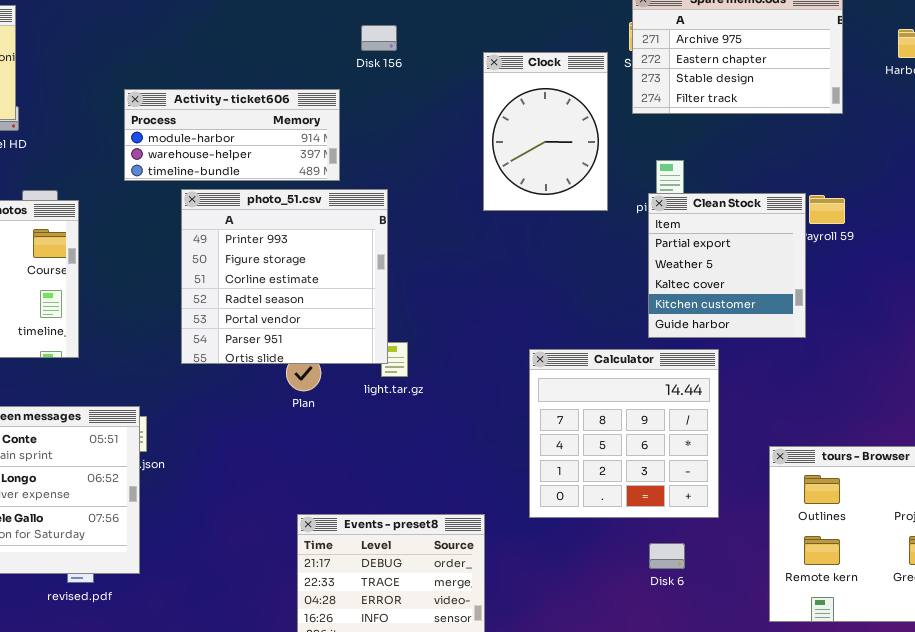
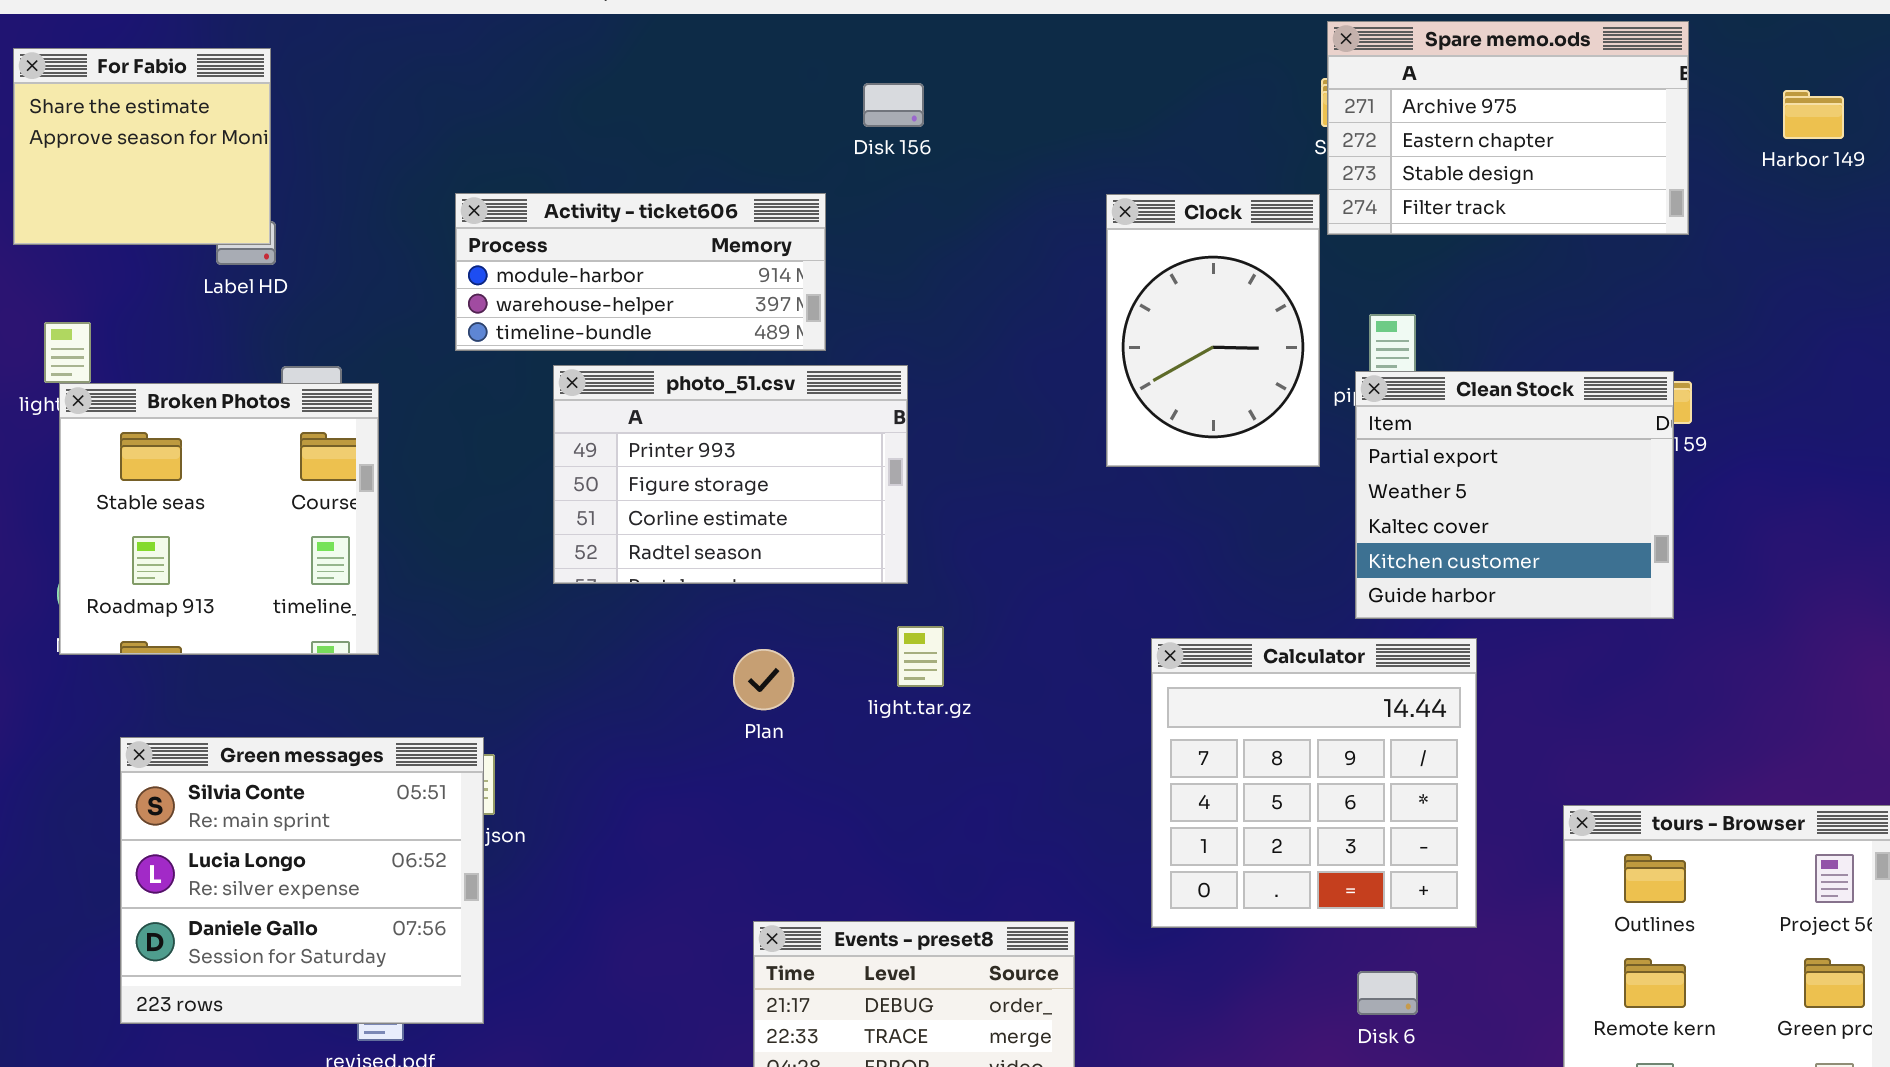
Clock: [483,52,608,211] -> [1106,194,1320,467], moved
photo_51.csv: [181,189,388,364] -> [553,365,908,584], resized
Clean Stock: [648,193,806,338] -> [1355,371,1674,619], resized

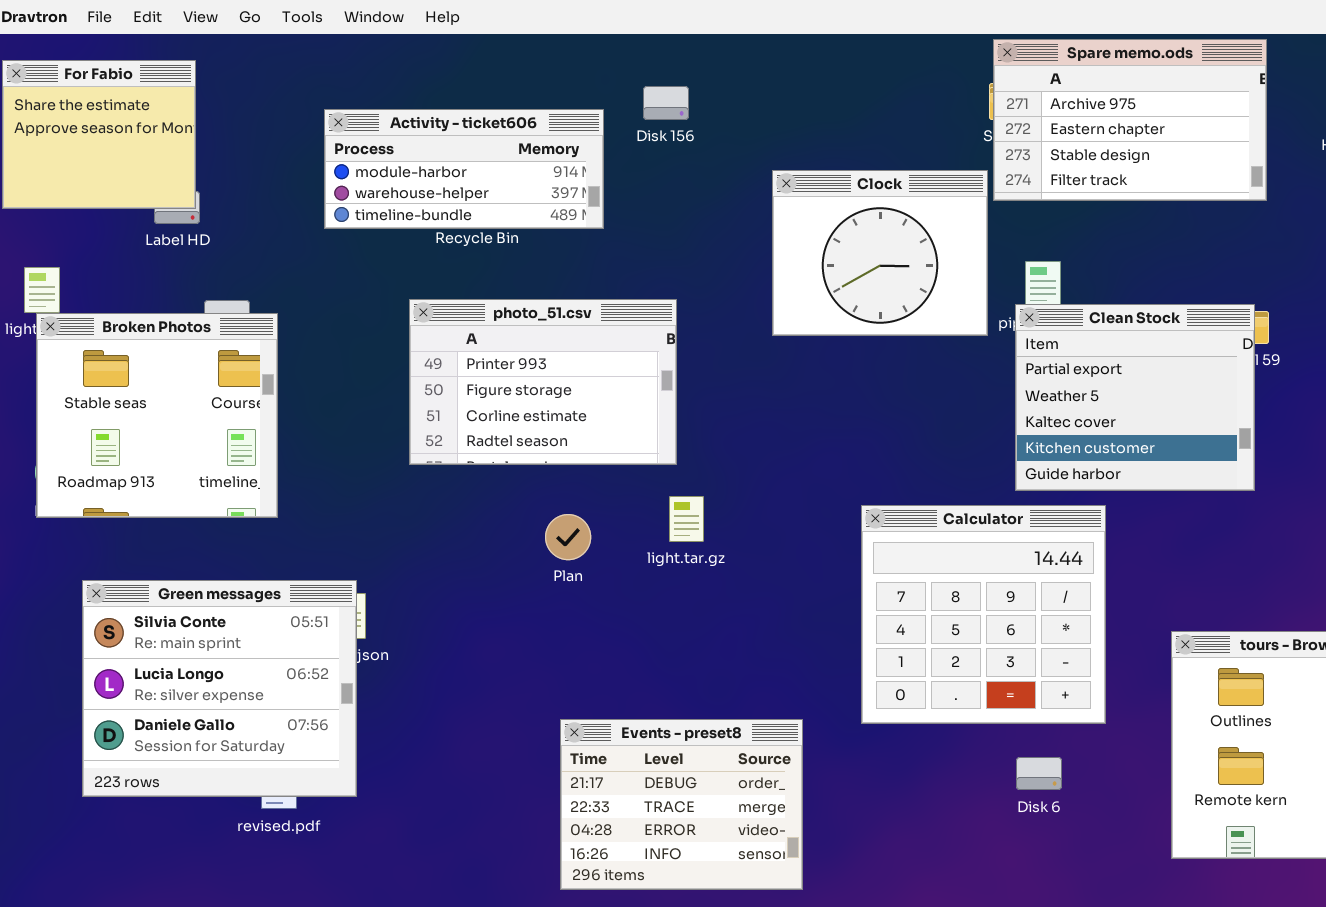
Activity - ticket606: [455,193,826,351] -> [324,109,604,229], moved
Clock: [1106,194,1320,467] -> [772,170,988,336], resized

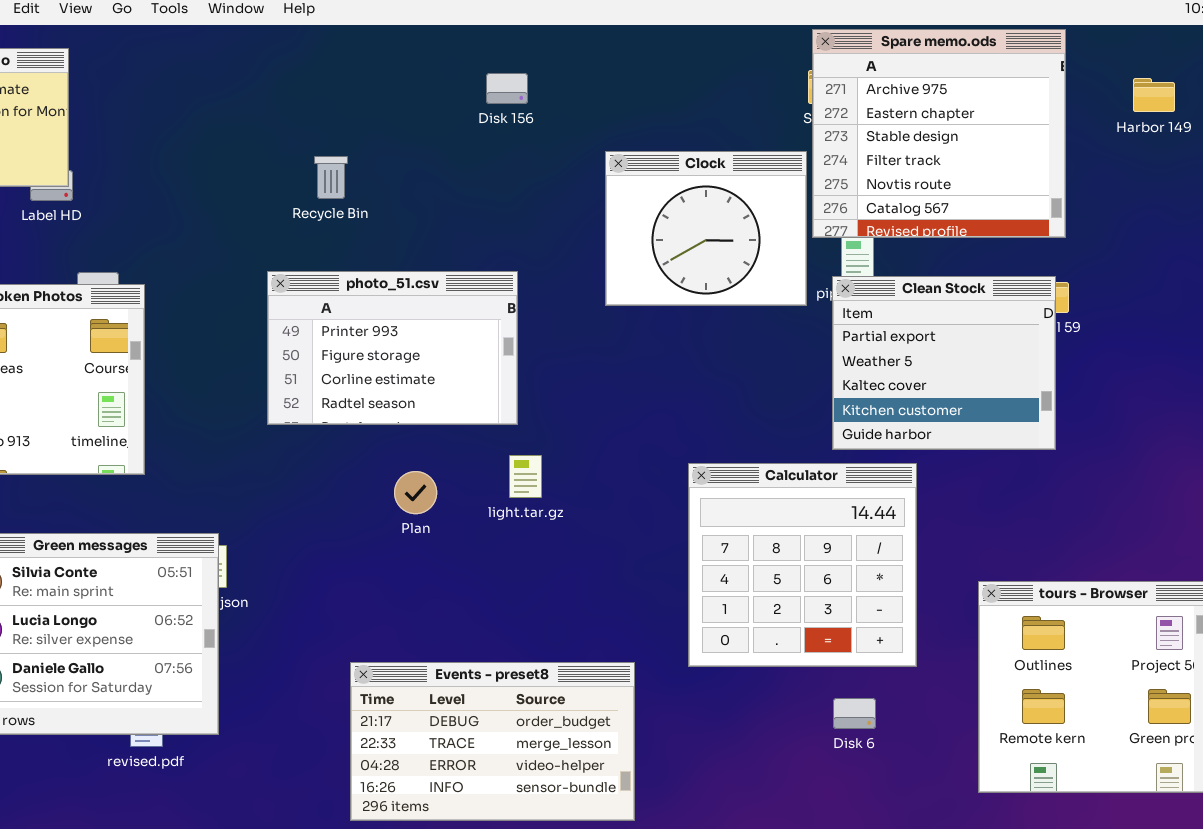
Spare memo.ods: [993,39,1267,201] -> [812,29,1066,238], resized
Activity - ticket606: [324,109,604,229] -> none, closed
Events - preset8: [560,719,803,890] -> [350,662,635,821], resized

